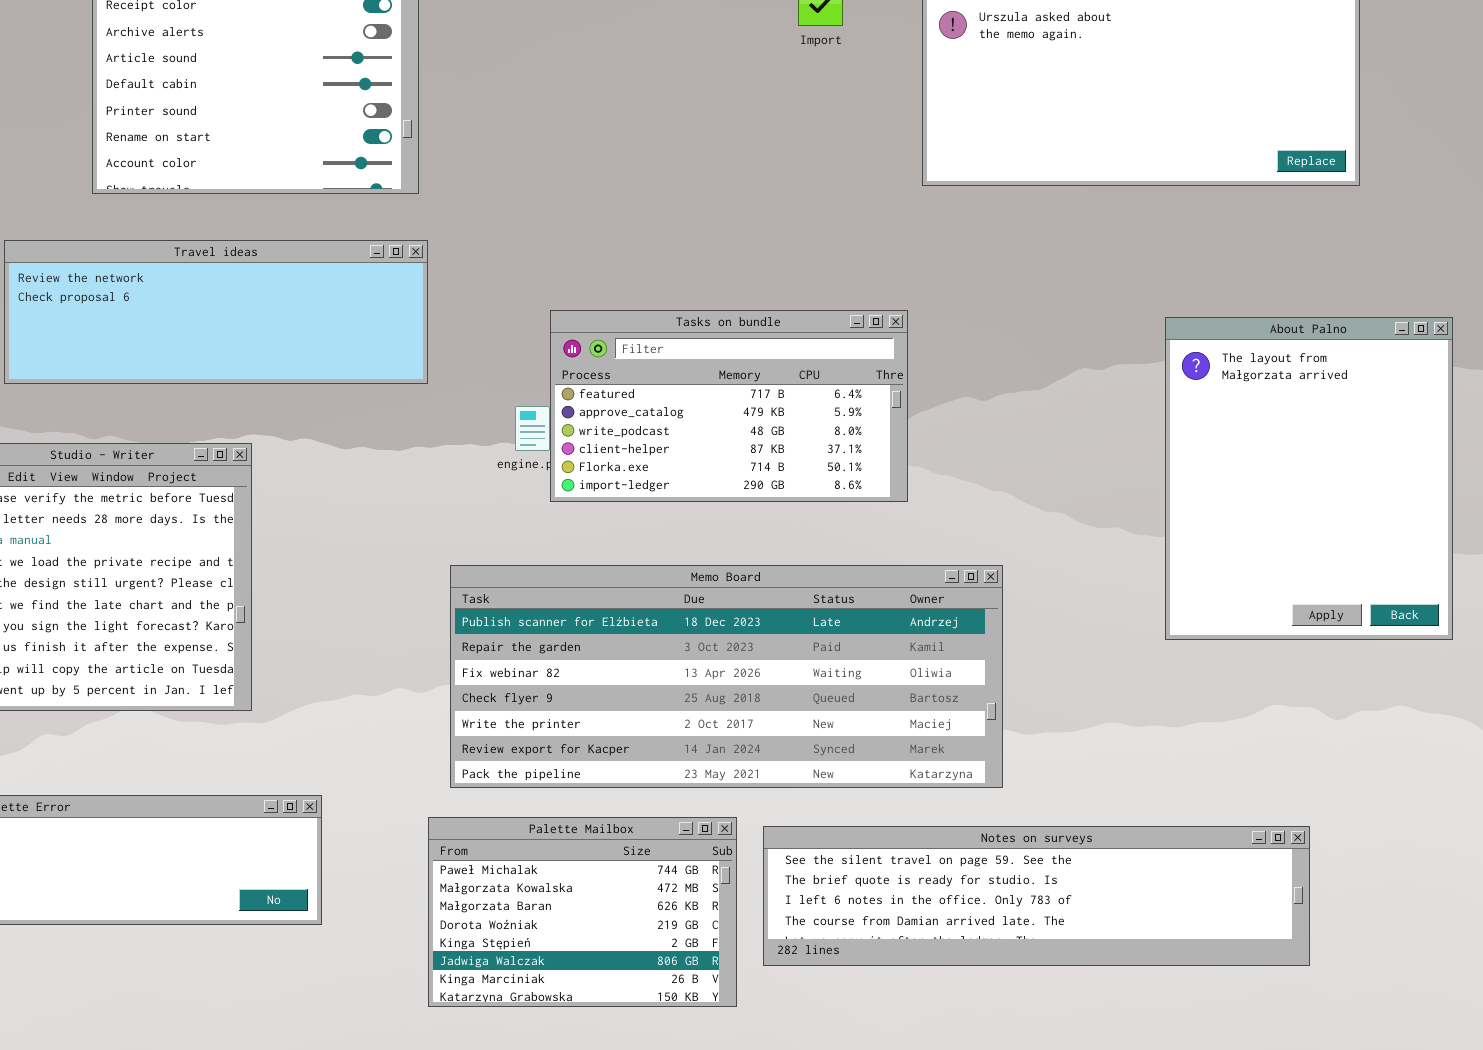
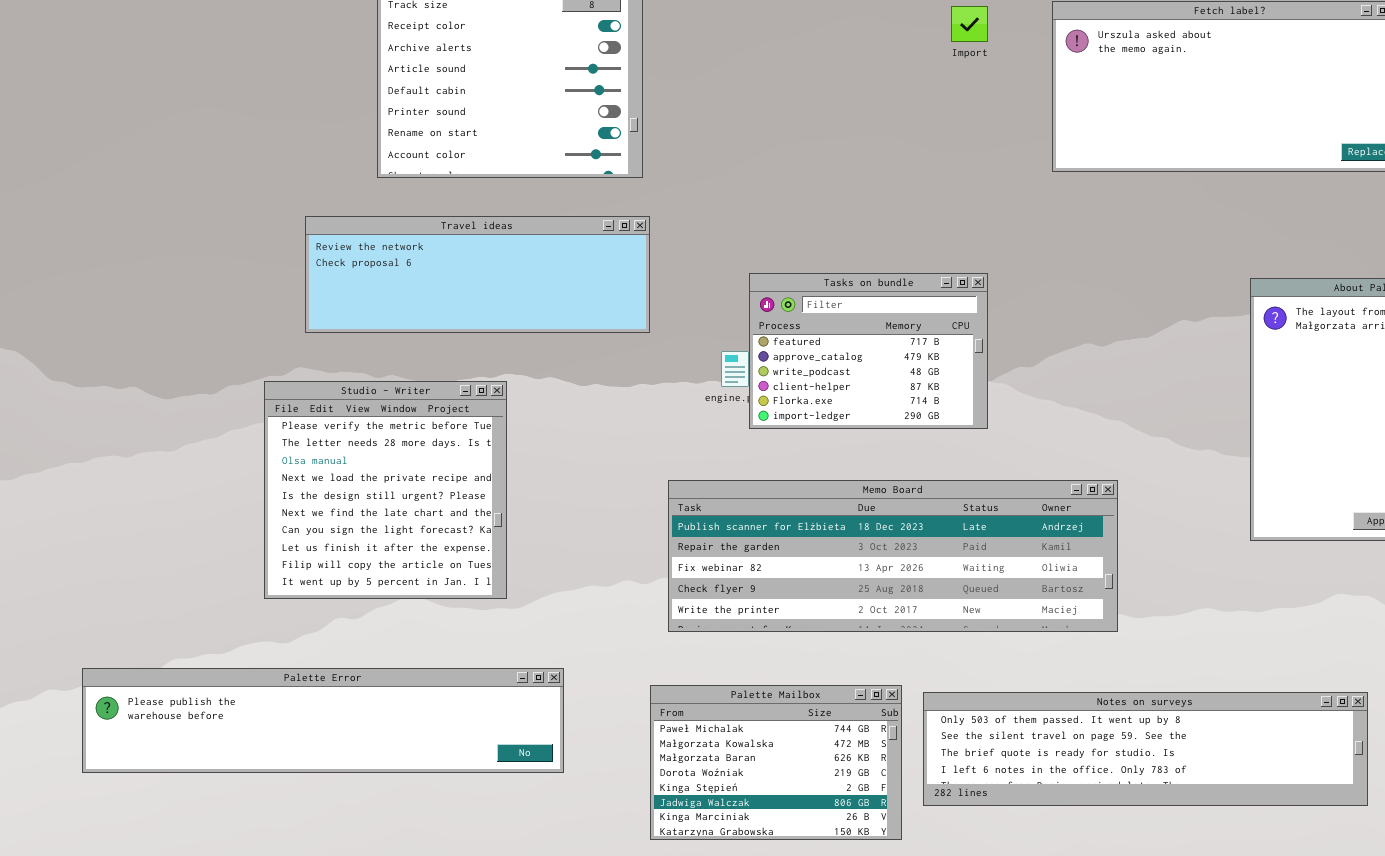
Tasks on bundle: [550,310,908,502] -> [749,273,988,429], resized
Memo Board: [450,565,1003,788] -> [668,480,1118,632], resized
Notes on surveys: [763,826,1310,966] -> [923,692,1368,806], scrolled up 1 row

